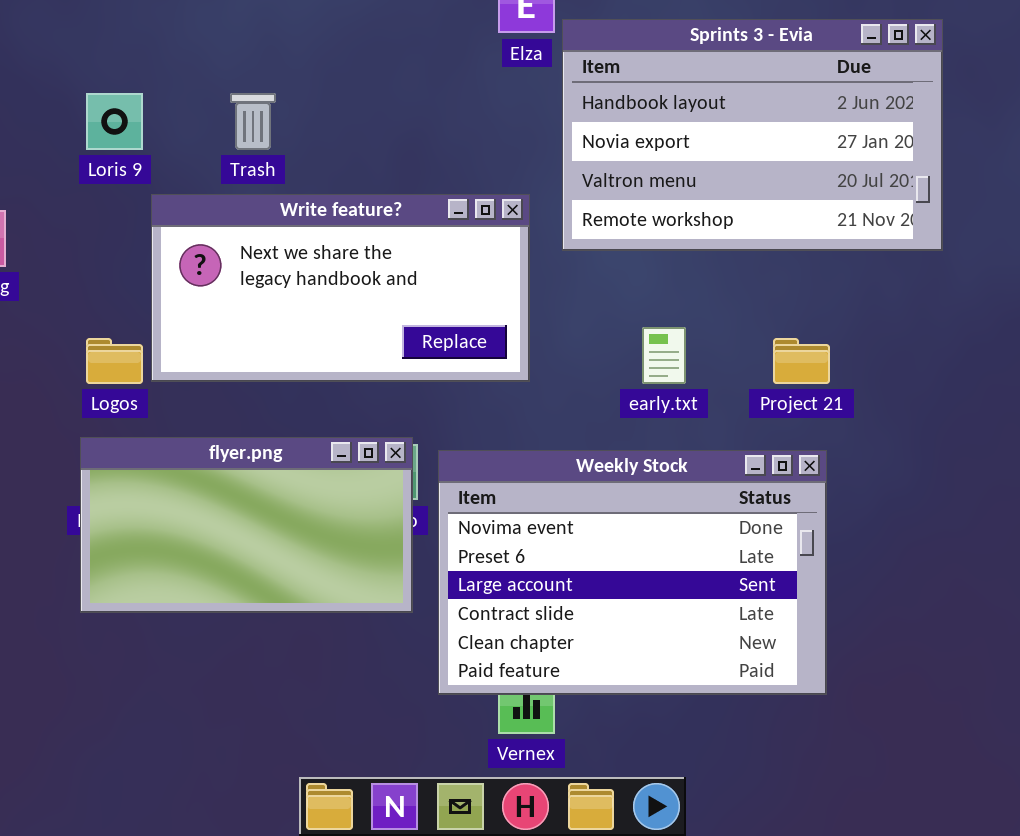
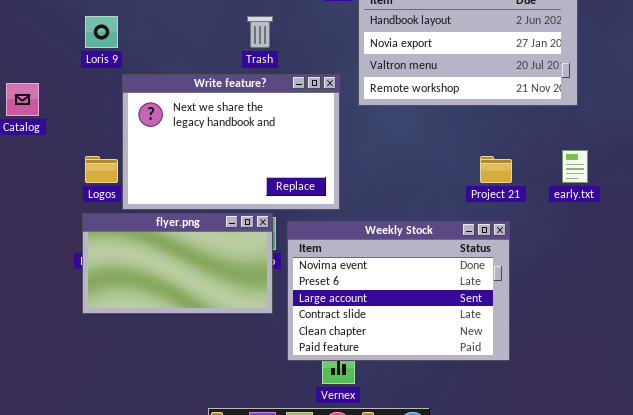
Trash: [230,93,276,150] -> [247,16,273,48], moved
Write feature?: [151,194,530,382] -> [122,74,340,210], resized
early.txt: [642,327,686,384] -> [562,150,588,183], moved

